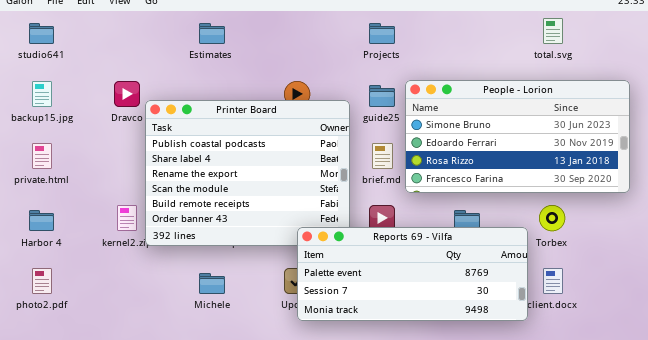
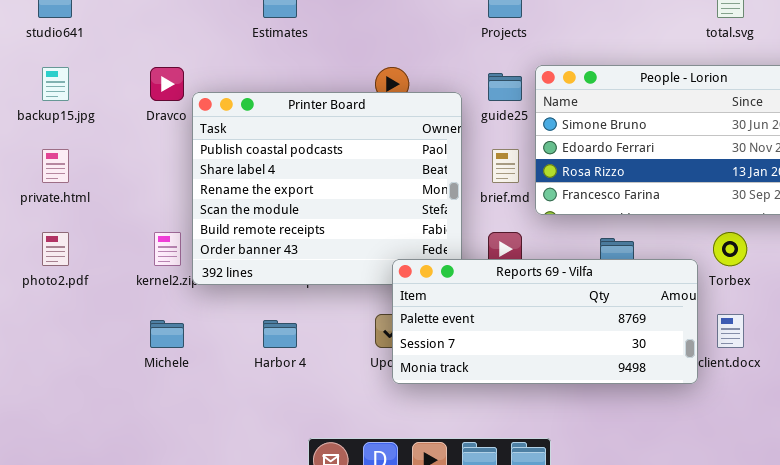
Harbor 4: [29,210,54,231] -> [263,320,297,348], moved
photo2.pdf: [32,268,52,294] -> [42,232,69,266], moved
Michele: [199,273,225,294] -> [150,320,184,348], moved

